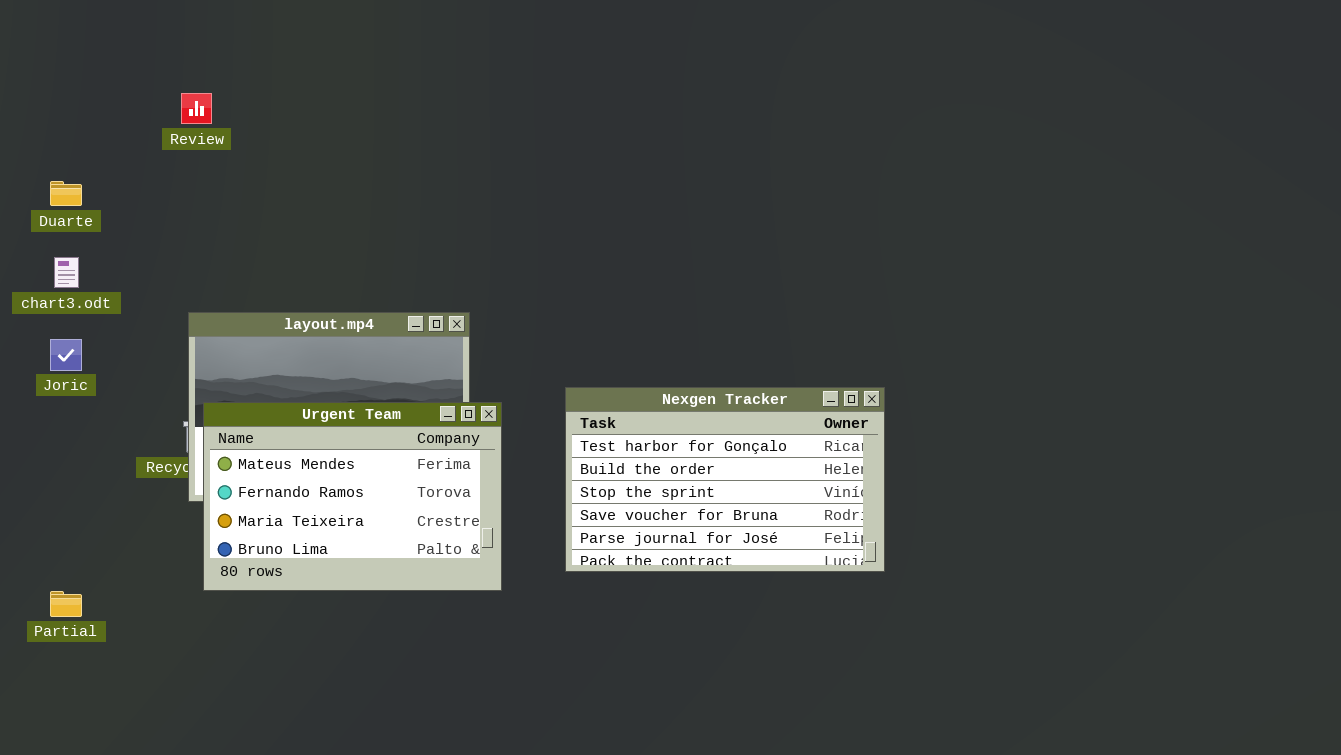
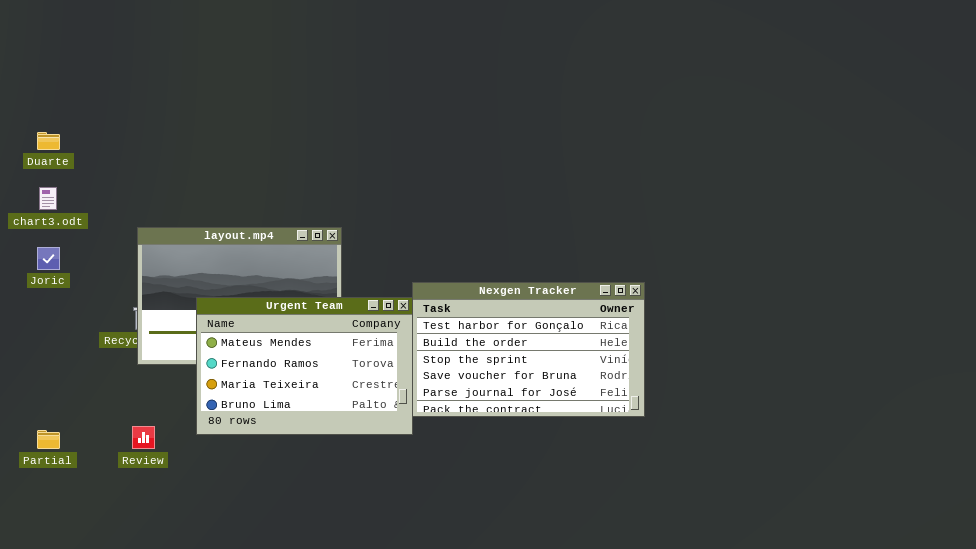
Review: [181,93,212,124] -> [132,426,155,449], moved
Urgent Team: [203,402,502,591] -> [196,297,413,435], moved

